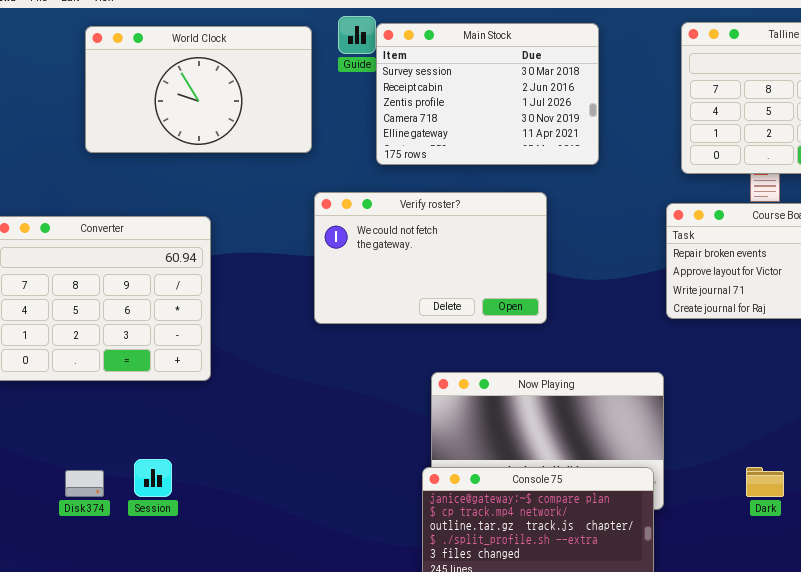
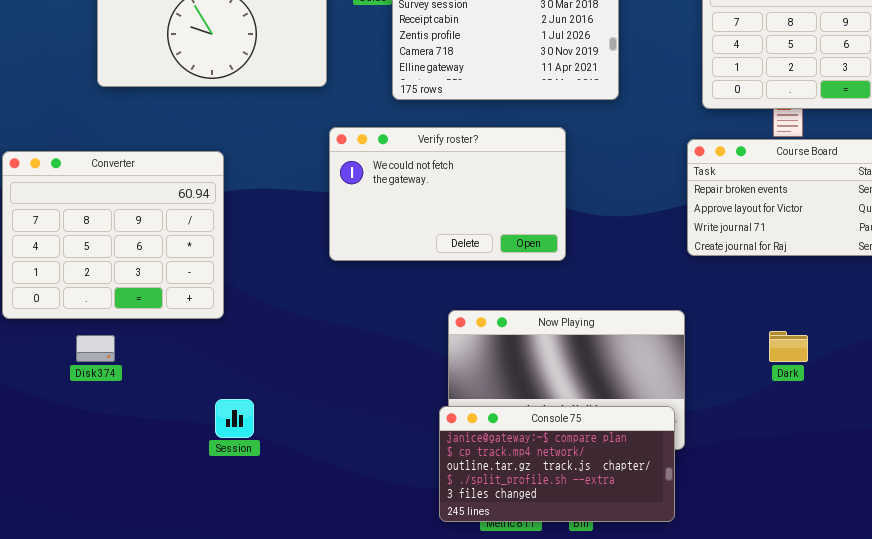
Session: [134,459,172,497] -> [215,399,254,438], moved
Dark: [746,467,784,497] -> [769,331,808,362], moved
Disk 374: [65,470,104,497] -> [76,335,115,362], moved

